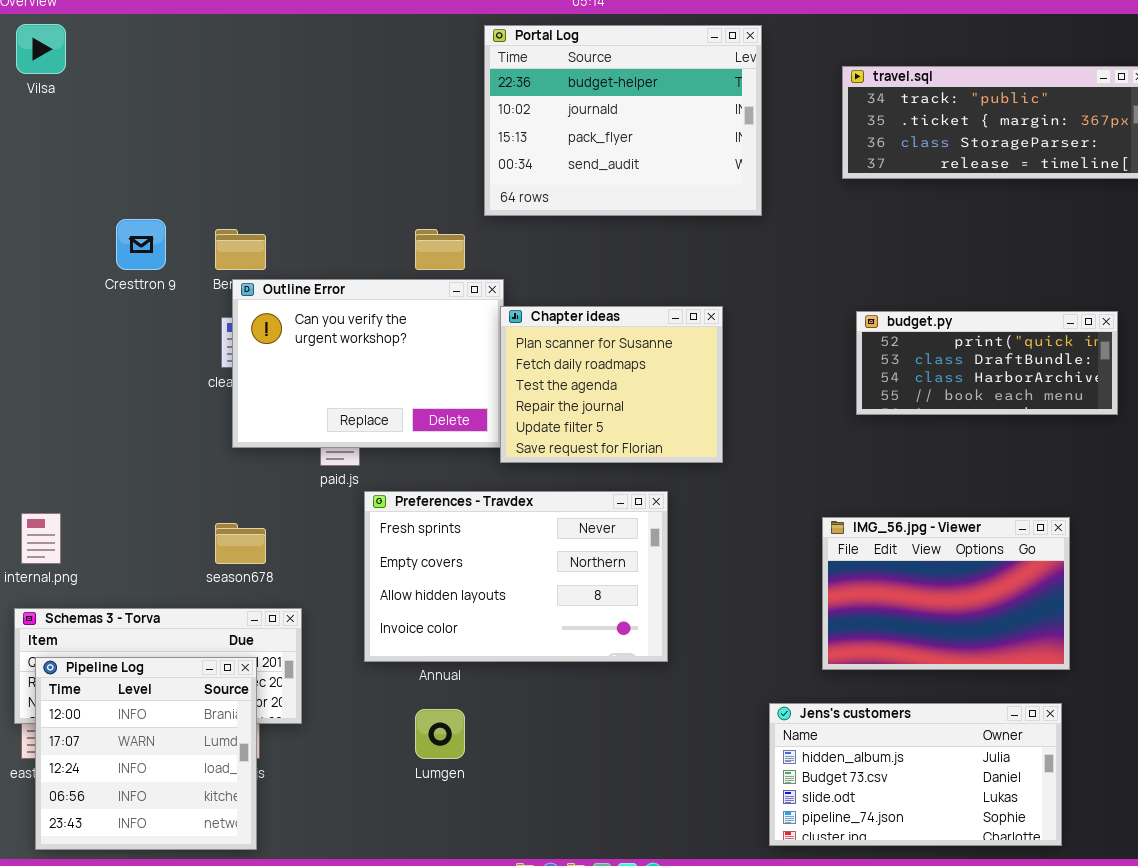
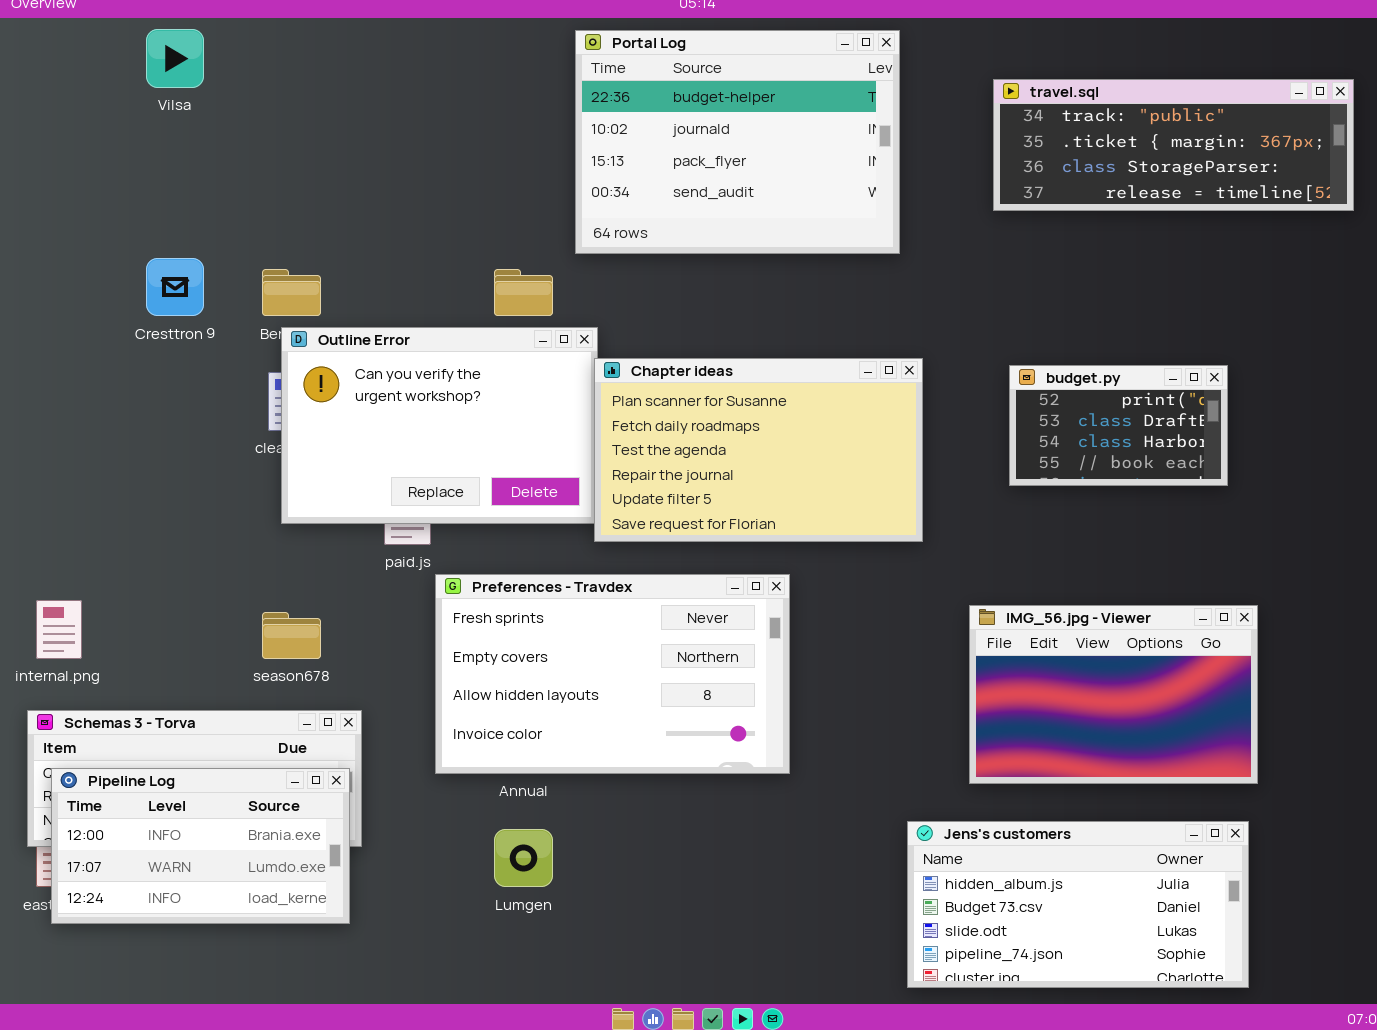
Vilsa: [16,24,66,74] -> [146,29,204,88], moved
Chapter ideas: [500,306,723,463] -> [594,358,923,542], resized
budget.py: [856,311,1118,415] -> [1009,365,1228,486], resized
Pipeline Log: [35,657,257,850] -> [51,768,350,924], resized

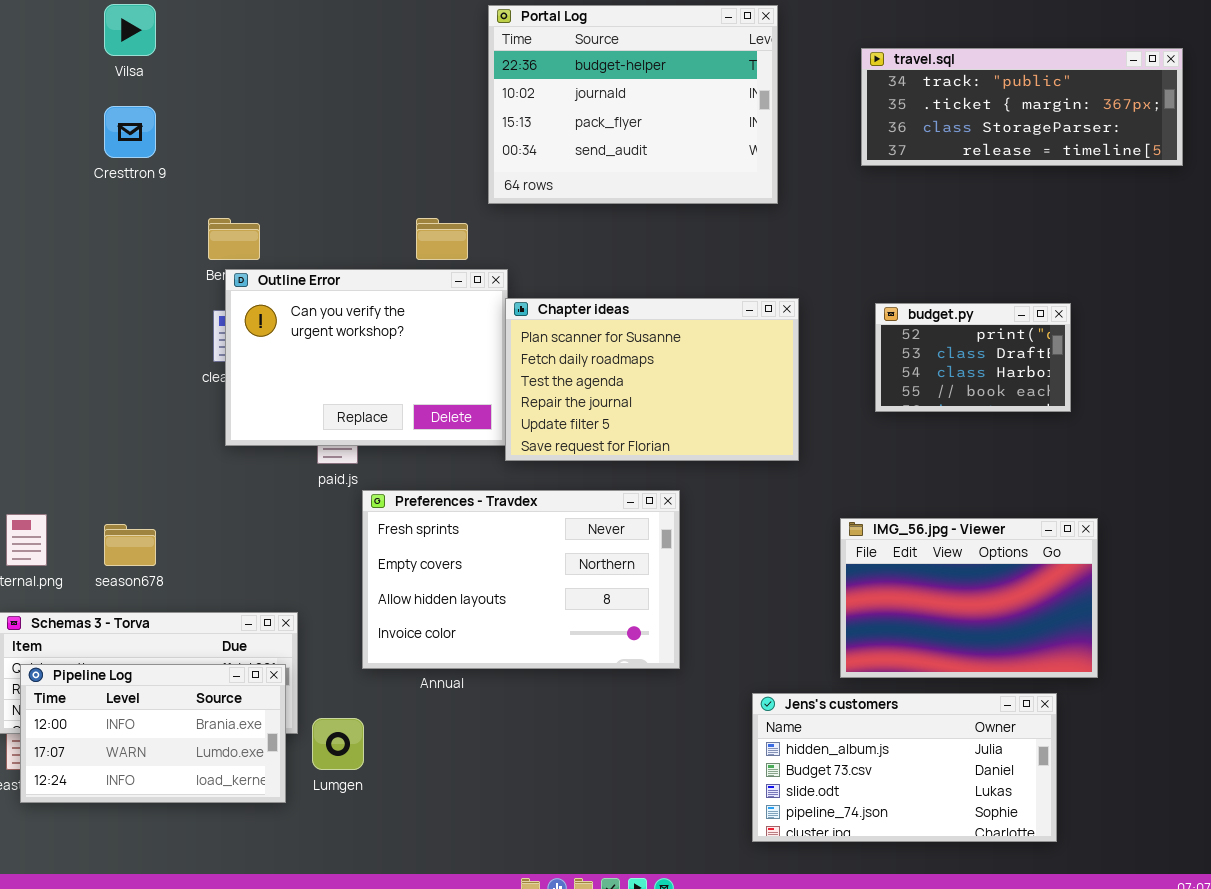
Cresttron 9: [146,258,204,316] -> [104,106,156,158], moved
season678: [262,612,321,659] -> [104,524,156,566], moved
Jens's customers: [907,821,1249,988] -> [752,693,1057,842], moved
Lumgen: [494,829,553,887] -> [312,718,364,770], moved

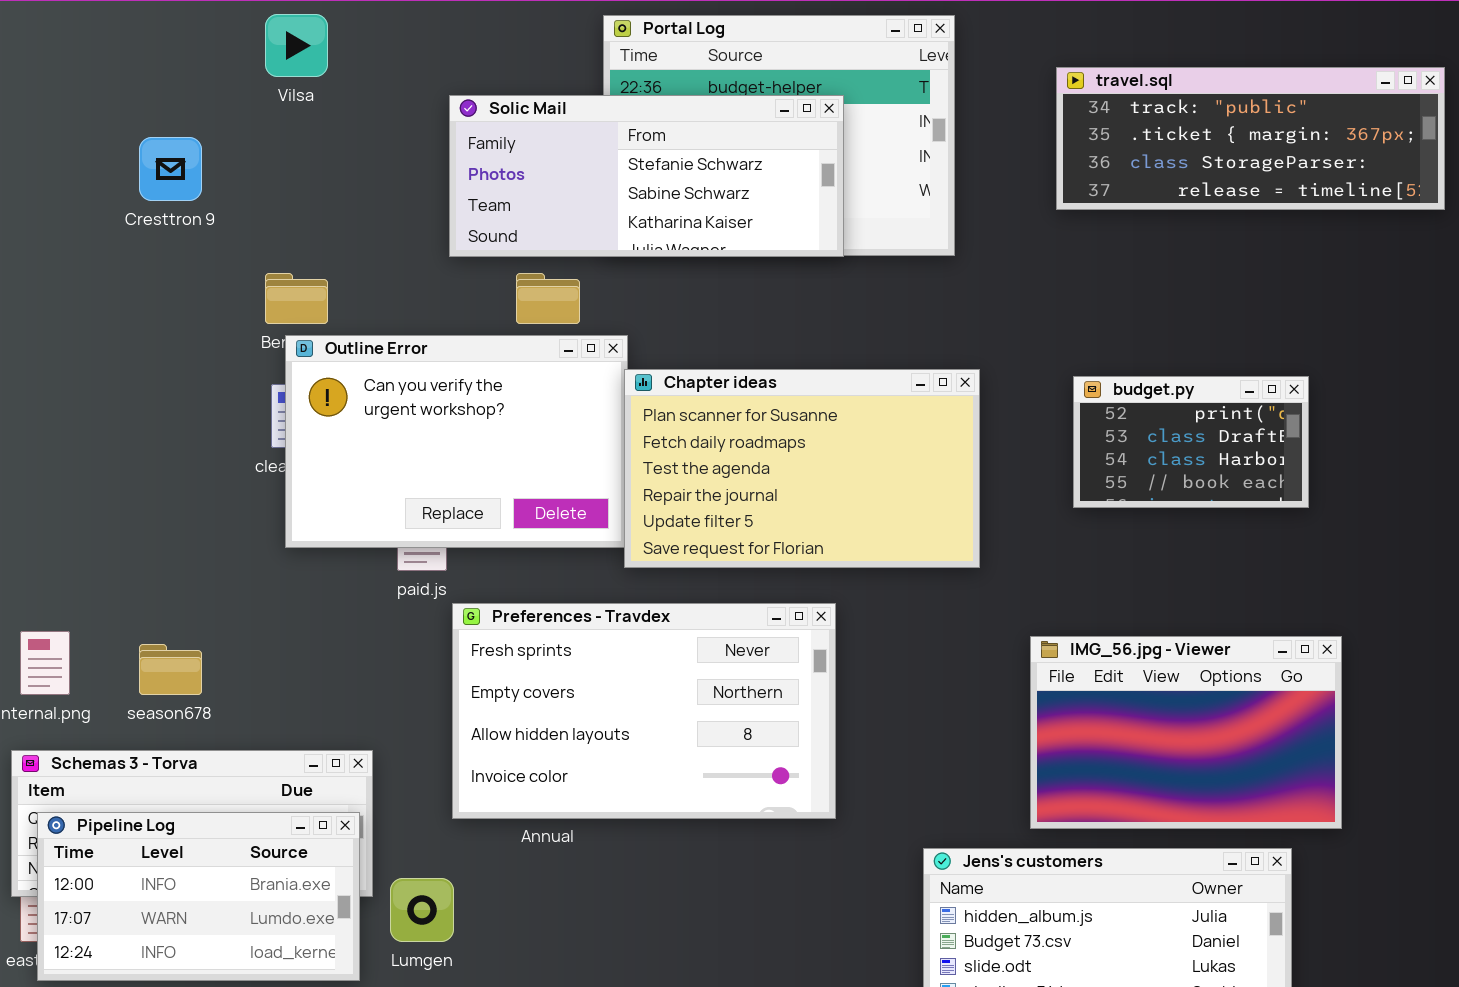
Vilsa: [104,4,156,56] -> [265,14,328,77], moved
Solic Mail: none -> [449,95,844,257], opened

